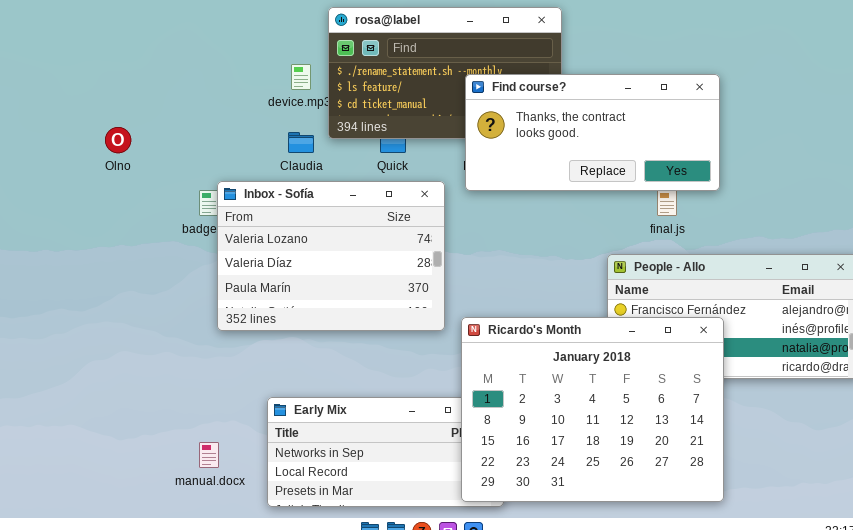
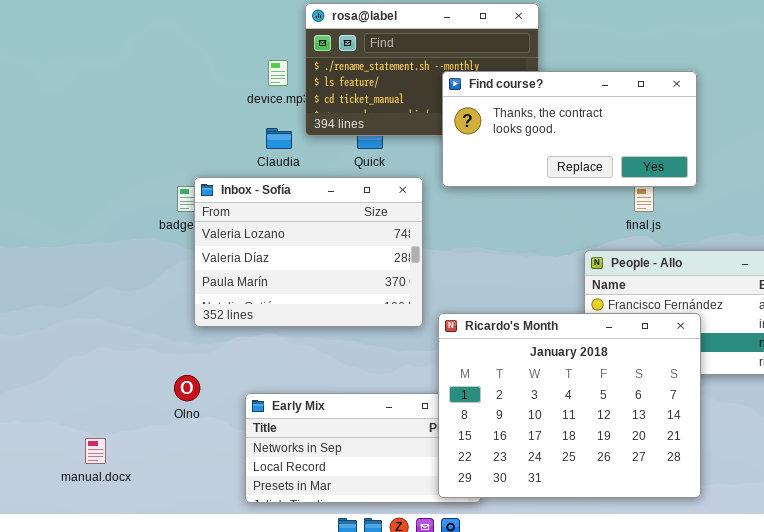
Olno: [105,127,131,153] -> [174,375,200,401], moved
manual.docx: [199,442,219,468] -> [85,438,106,464], moved

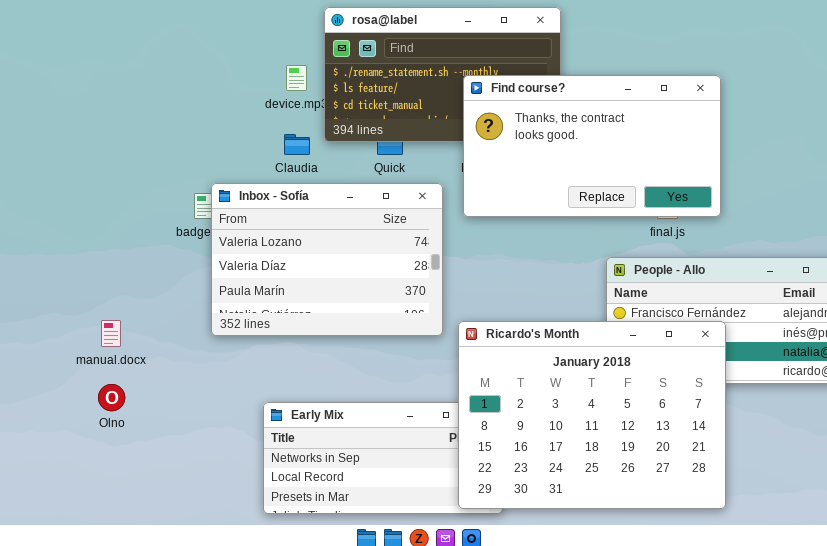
Find course?: [442,71,697,187] -> [463,75,721,217], resized
Olno: [174,375,200,401] -> [98,384,125,411], moved
manual.docx: [85,438,106,464] -> [101,320,121,347], moved

